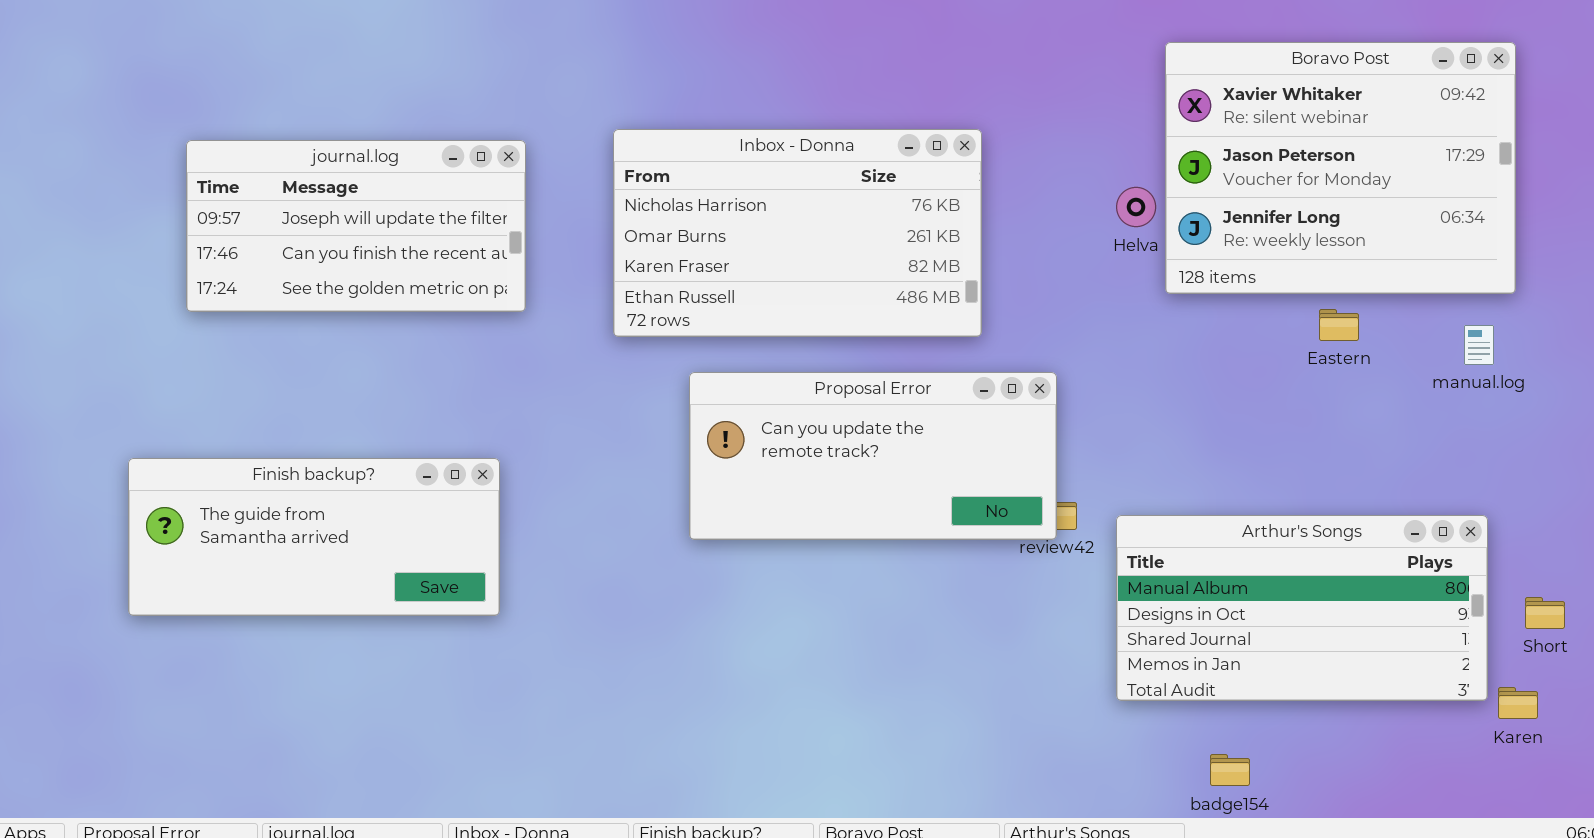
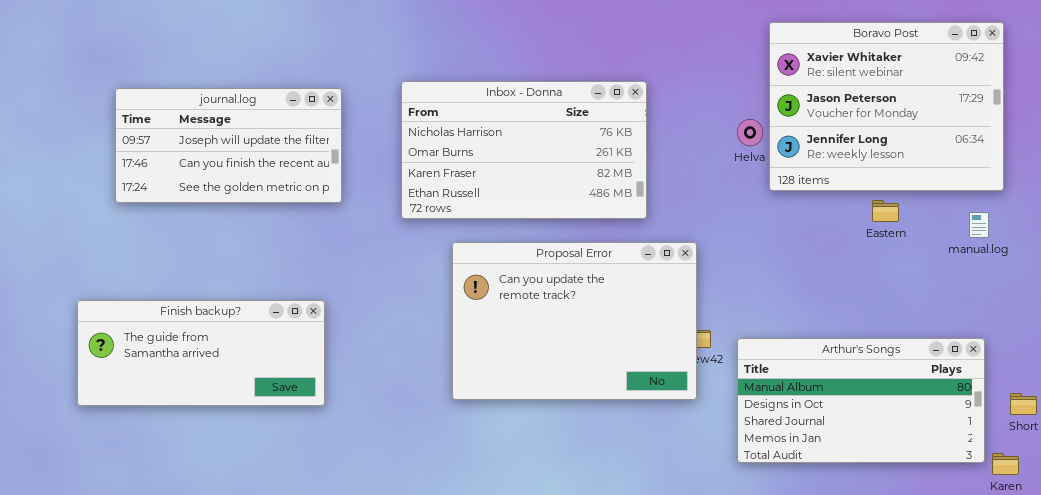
Proposal Error: [689,372,1057,540] -> [452,242,697,400], resized

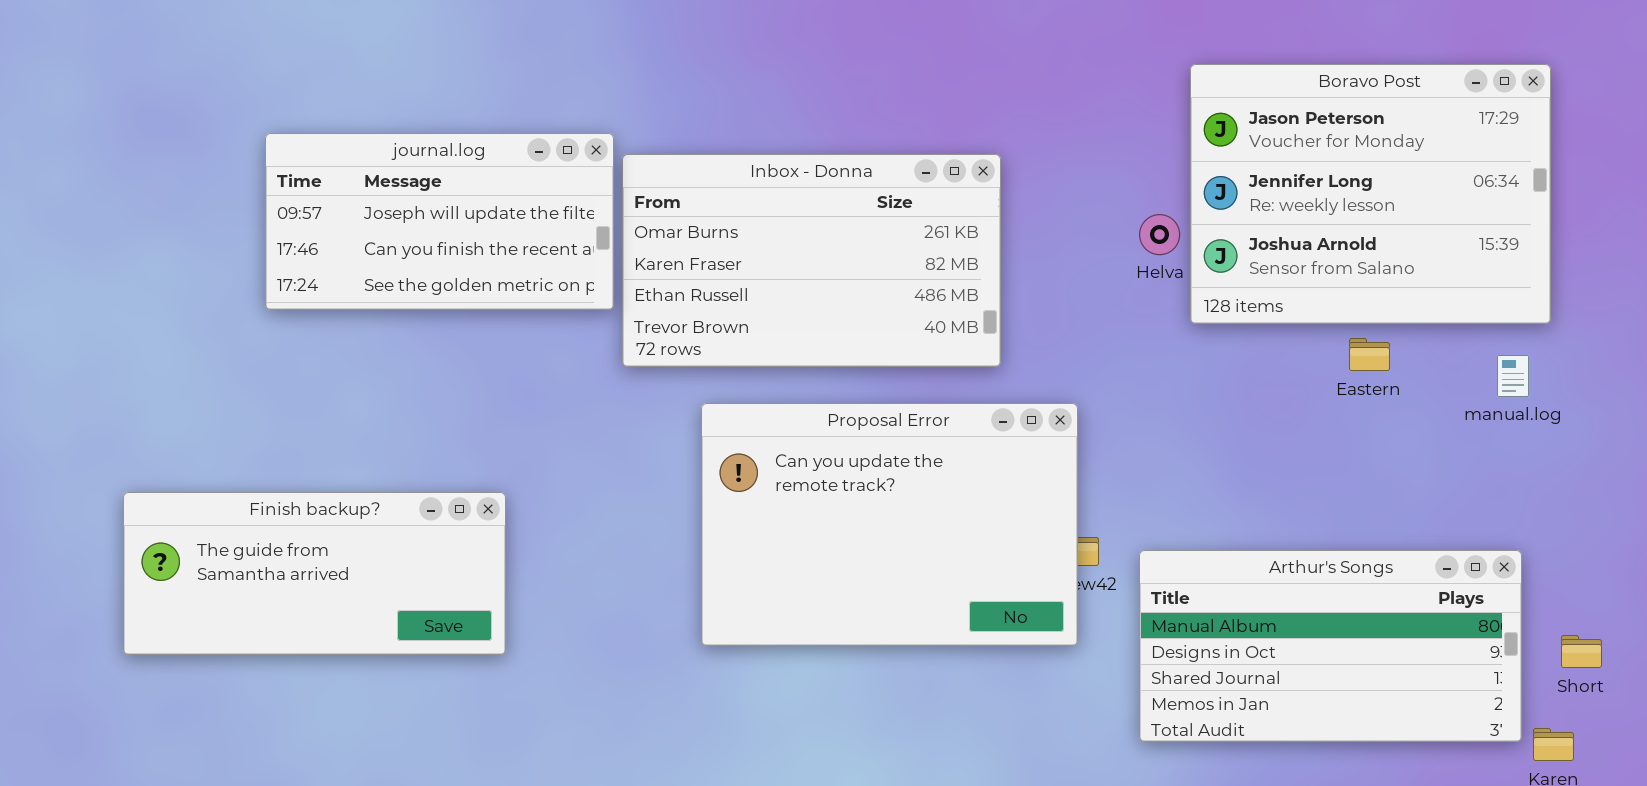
Boravo Post: [769,22,1004,191] -> [1190,64,1551,324], scrolled down 1 row
Inbox - Donna: [401,81,647,219] -> [622,154,1001,367], scrolled down 1 row
journal.log: [115,88,342,203] -> [265,133,614,310], moved

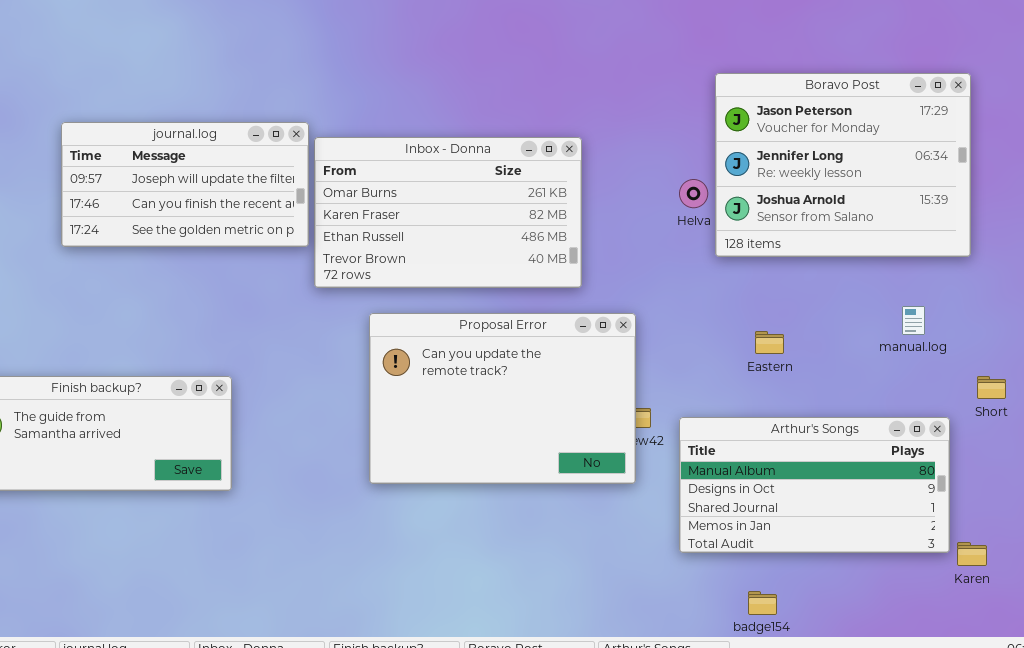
Eastern: [1349,338,1390,371] -> [755,331,784,354], moved
manual.log: [1497,355,1529,397] -> [902,306,925,335], moved
Short: [1561,635,1602,668] -> [977,376,1006,399], moved

